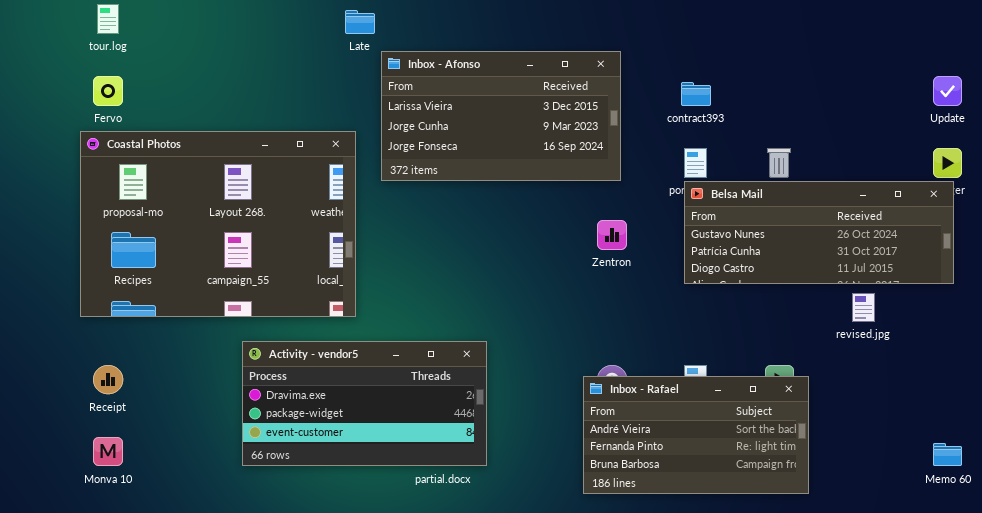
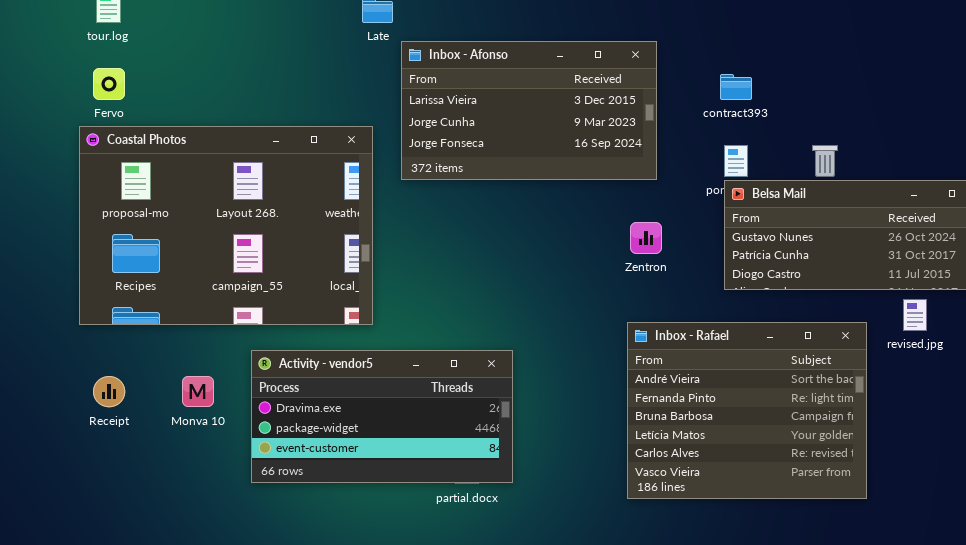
Inbox - Rafael: [583,376,809,494] -> [627,322,867,499], moved, resized
Monva 10: [93,437,123,466] -> [182,376,214,407], moved

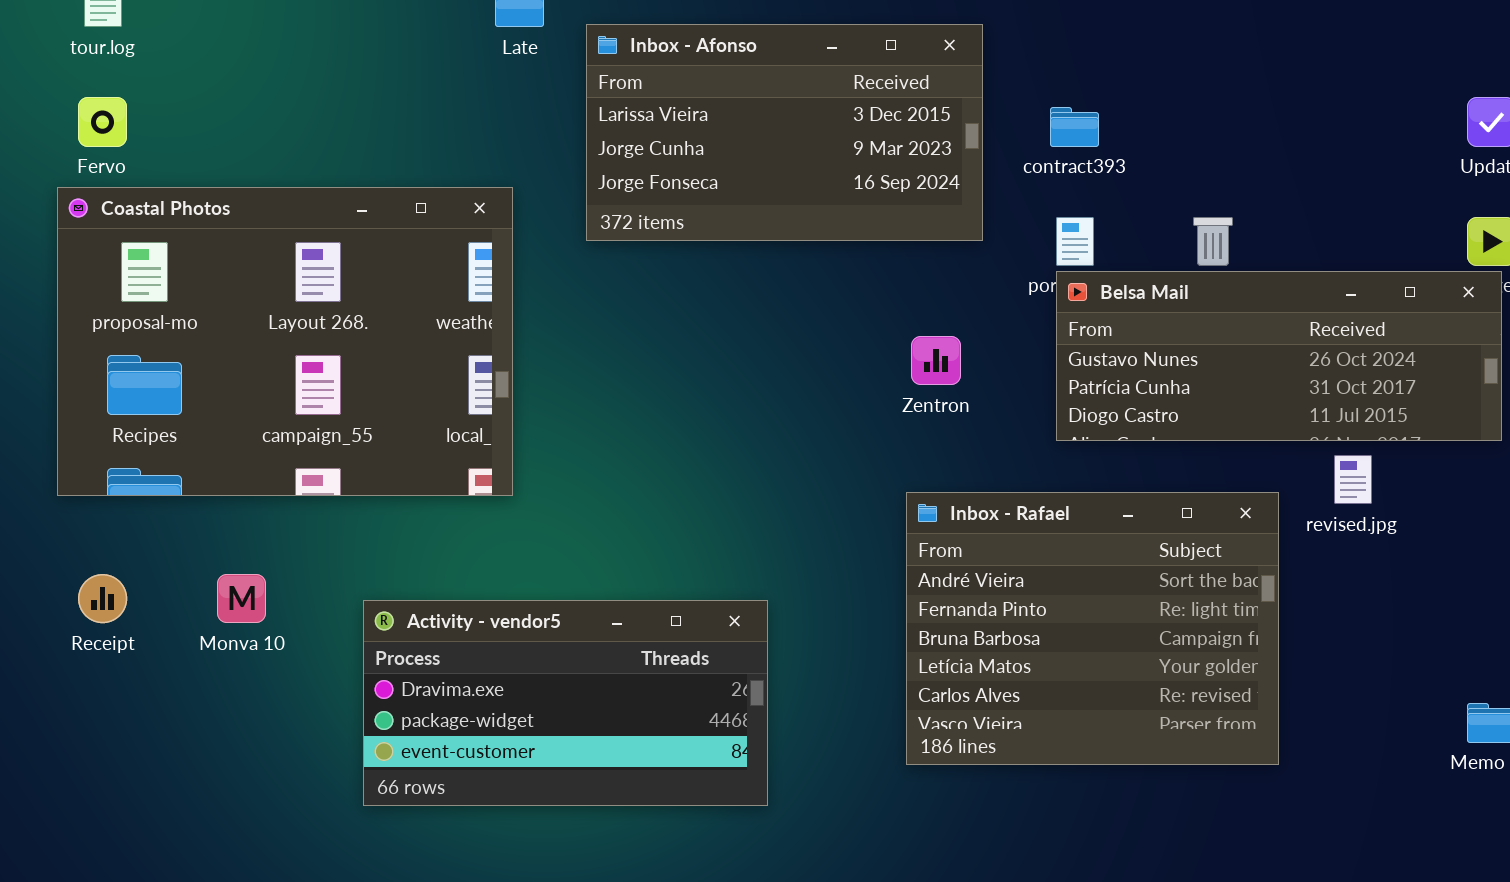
Inbox - Afonso: [401,41,657,180] -> [586,24,983,241], moved
Activity - vendor5: [251,350,513,483] -> [363,600,768,806], moved

